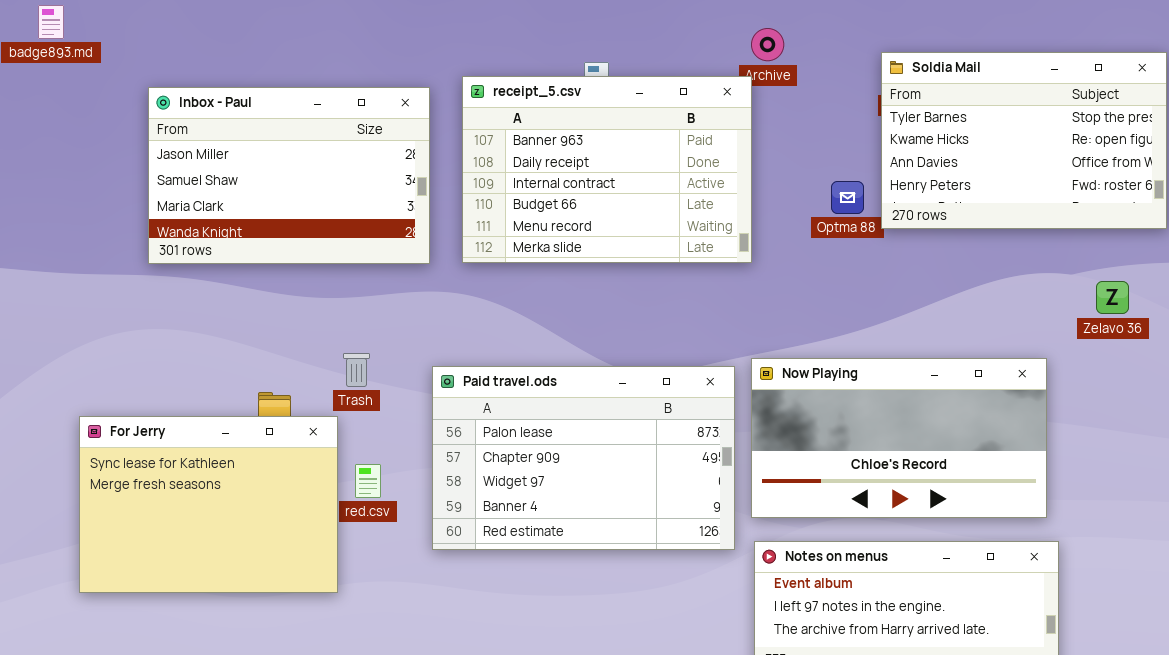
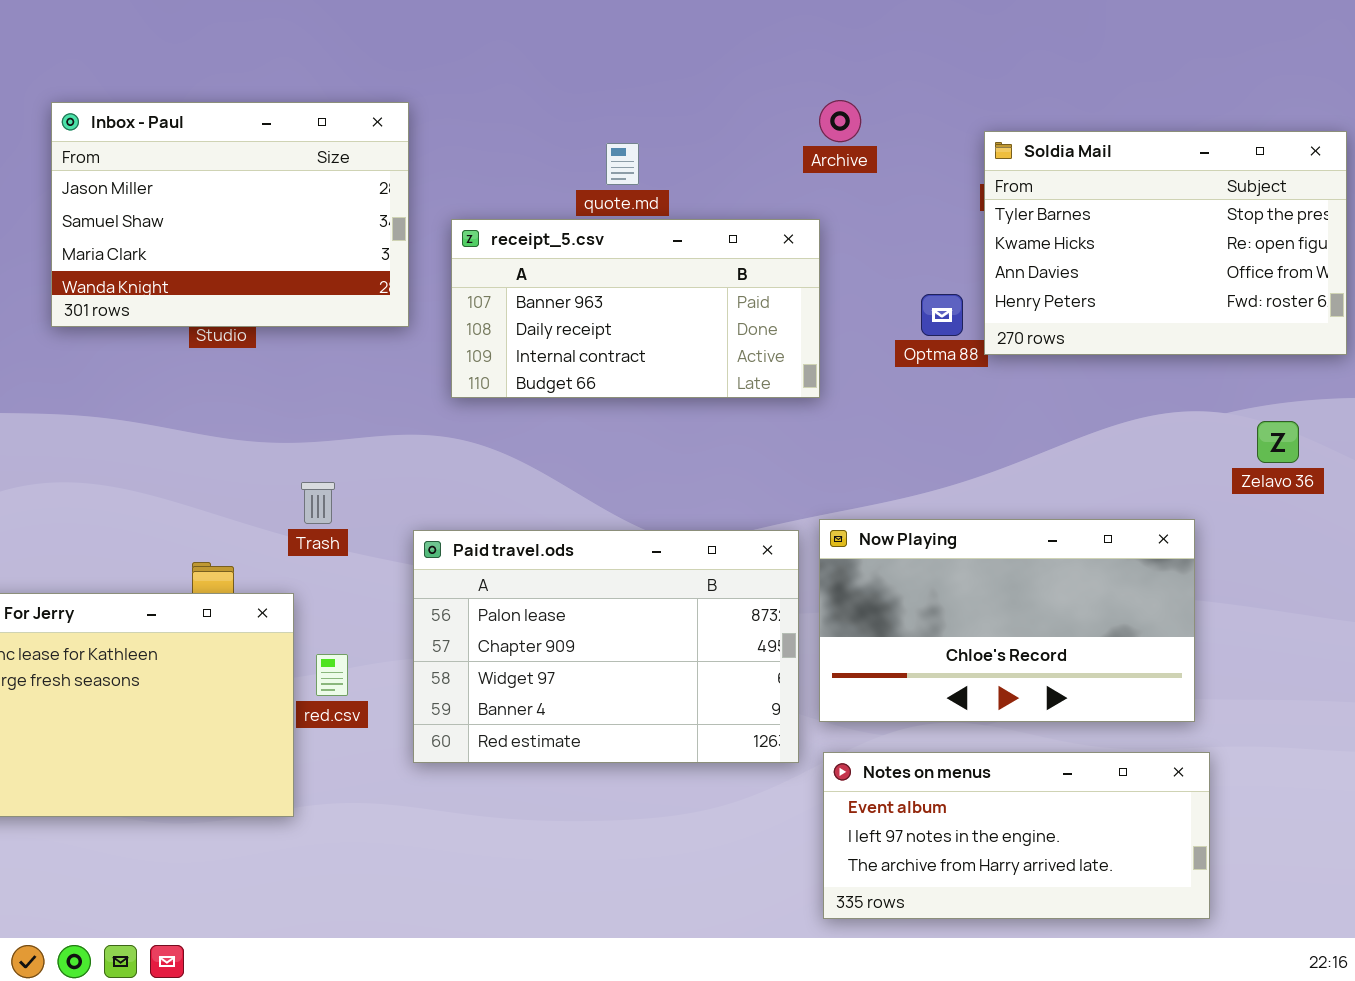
receipt_5.csv: [462,76,752,263] -> [451,219,820,398], resized
Inbox - Paul: [148,87,430,264] -> [51,102,409,327], moved
Trash: [343,353,370,387] -> [301,482,335,524], moved

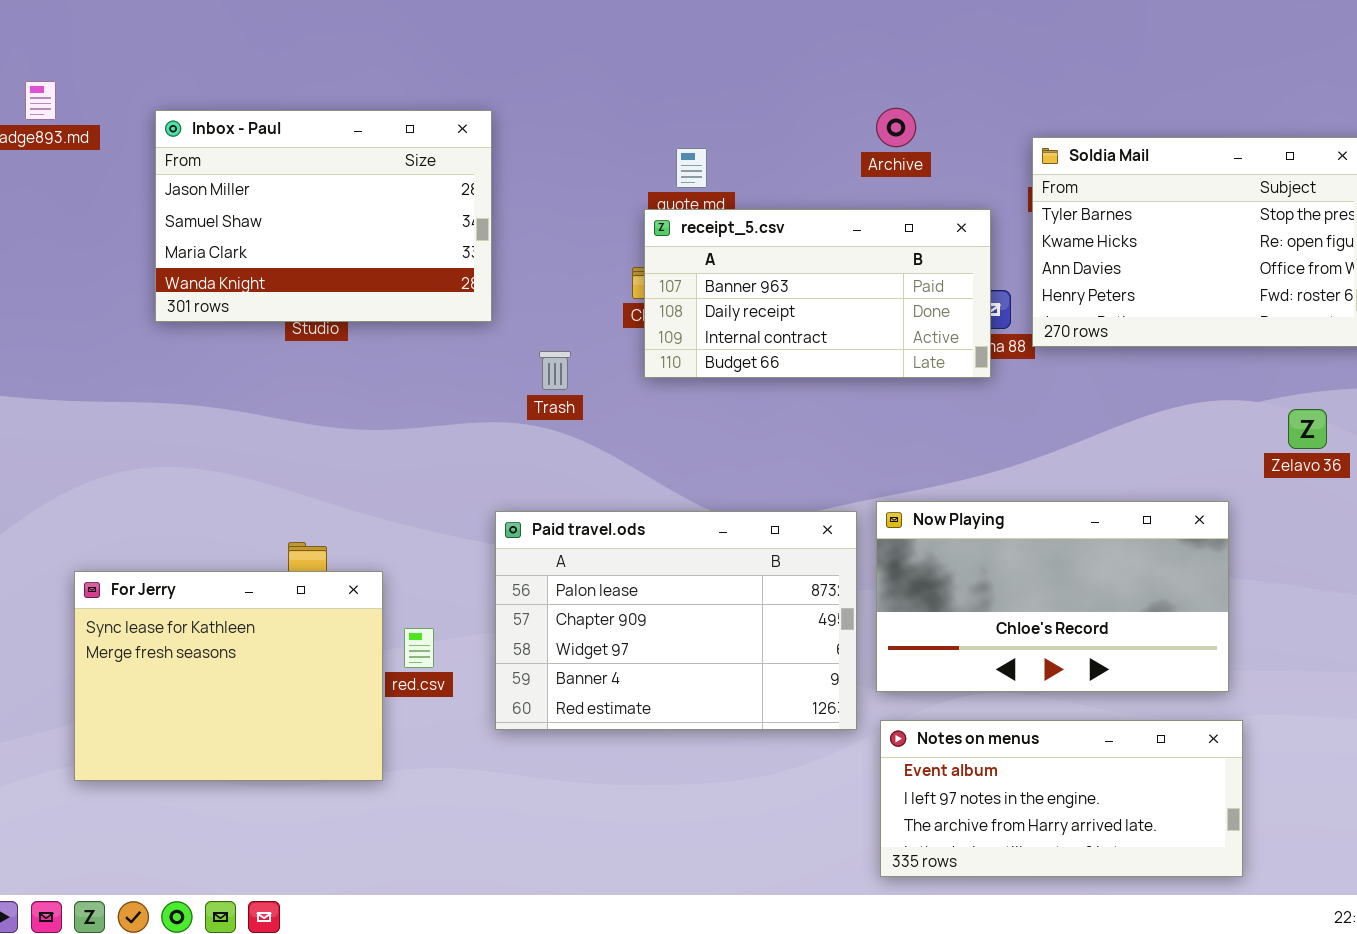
receipt_5.csv: [451,219,820,398] -> [644,209,991,378], moved
Trash: [301,482,335,524] -> [539,351,571,390], moved

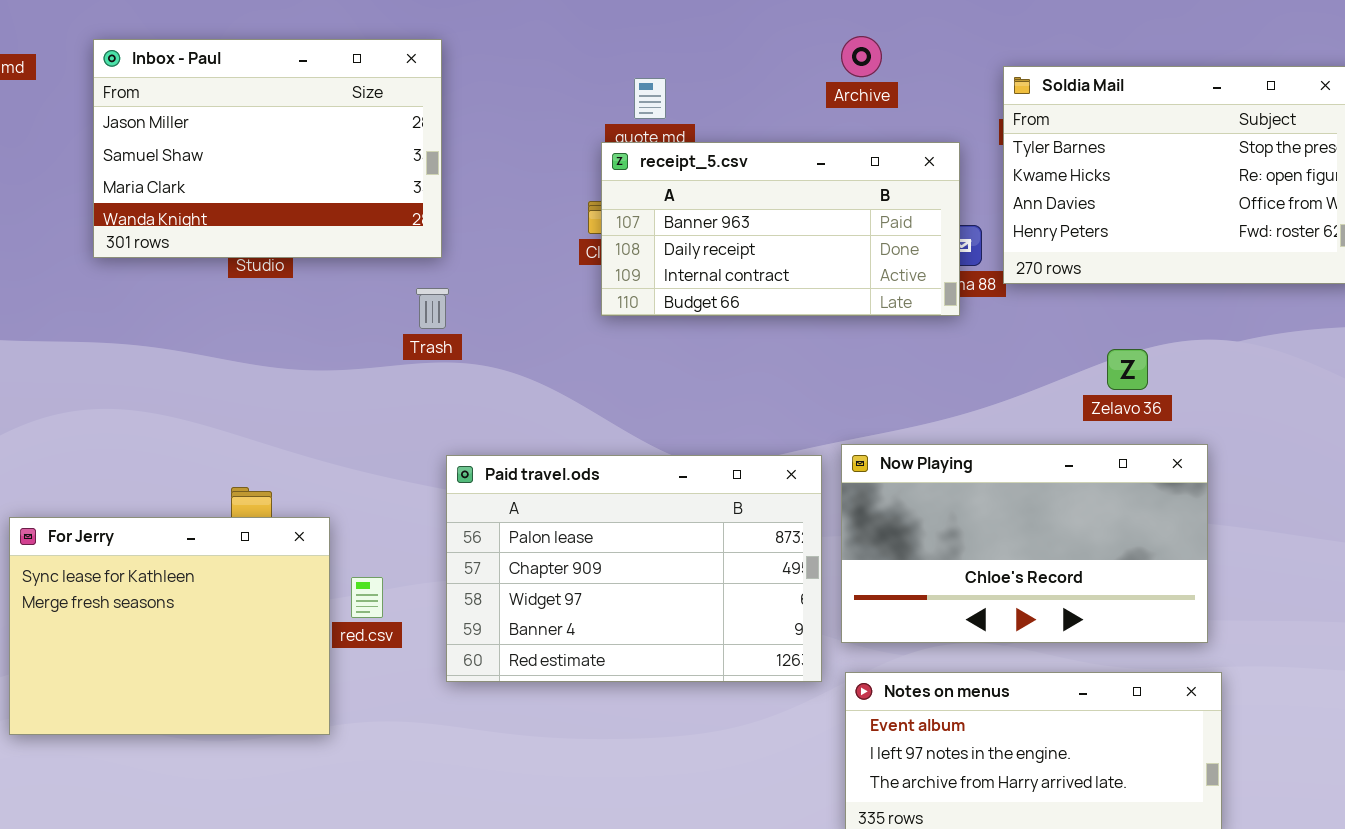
Trash: [539,351,571,390] -> [416,288,449,329], moved
Zelavo 36: [1288,409,1327,449] -> [1107,349,1148,390], moved

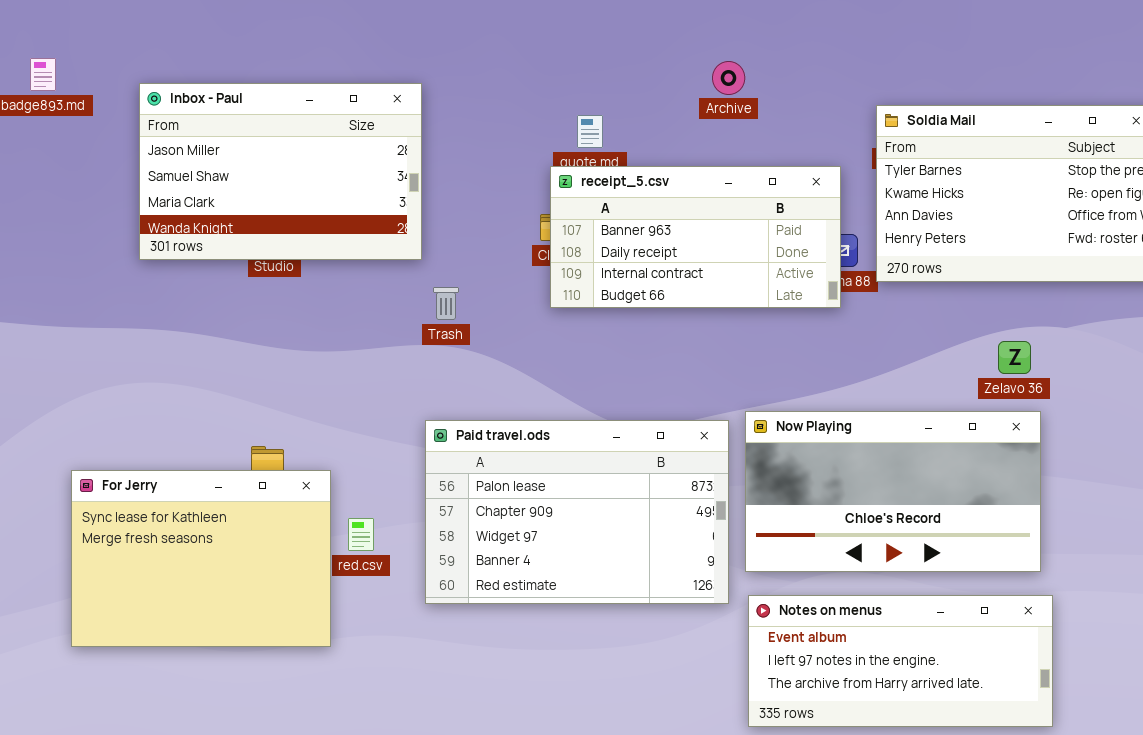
Archive: [841,36,882,77] -> [712,61,745,95], moved
Trash: [416,288,449,329] -> [433,287,459,320], moved
Zelavo 36: [1107,349,1148,390] -> [998,341,1031,374], moved

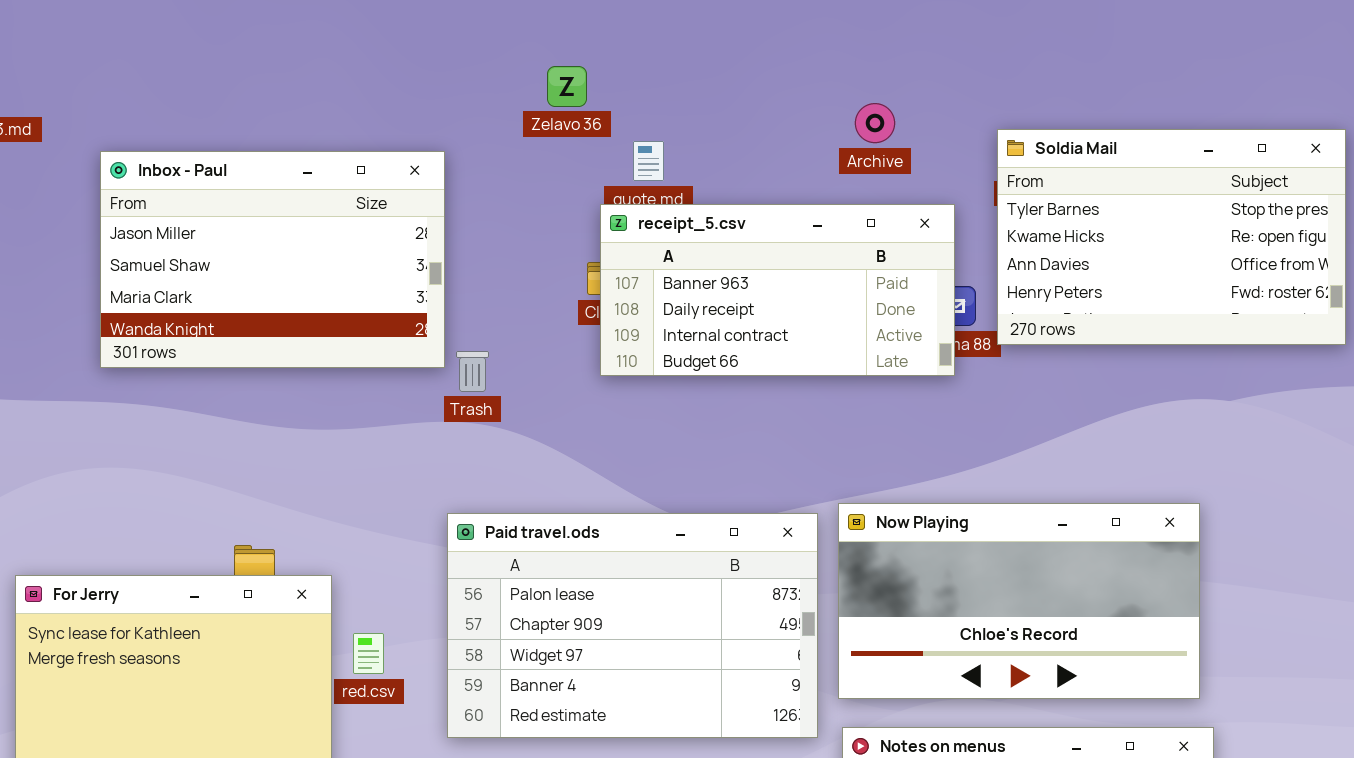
Archive: [712,61,745,95] -> [855,103,895,143], moved
Inbox - Paul: [139,83,422,260] -> [100,151,445,368], moved
Zelavo 36: [998,341,1031,374] -> [547,66,587,107], moved

